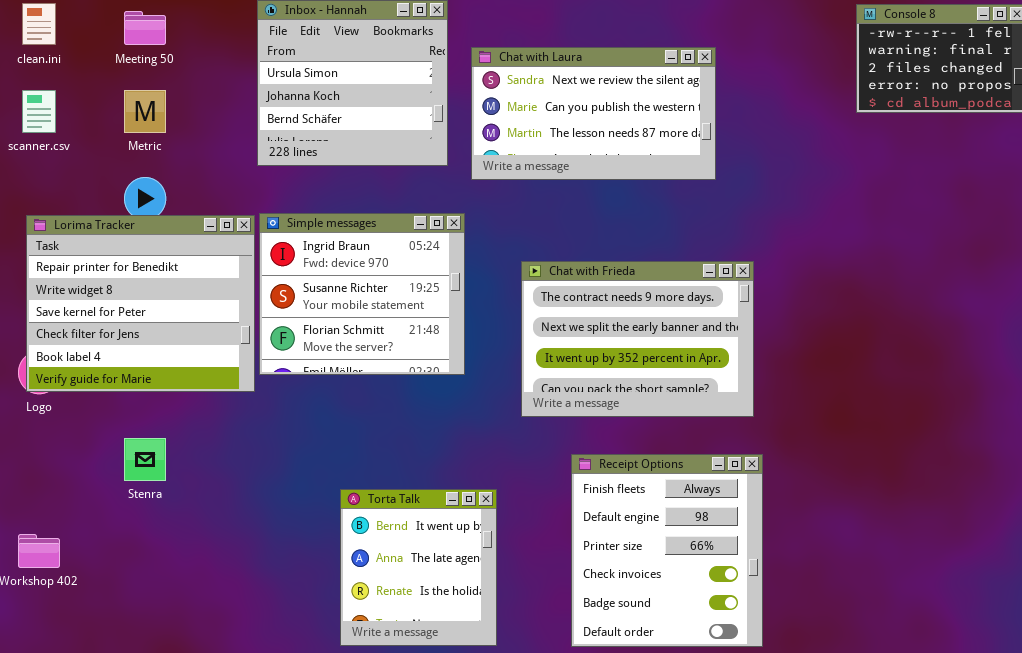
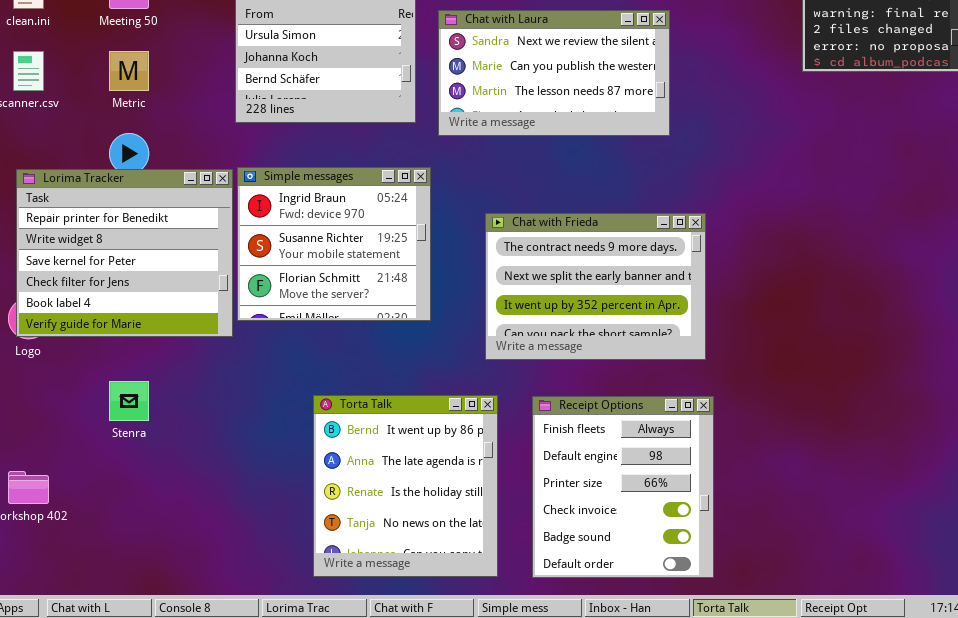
Torta Talk: [340,489,497,646] -> [313,395,498,577], resized

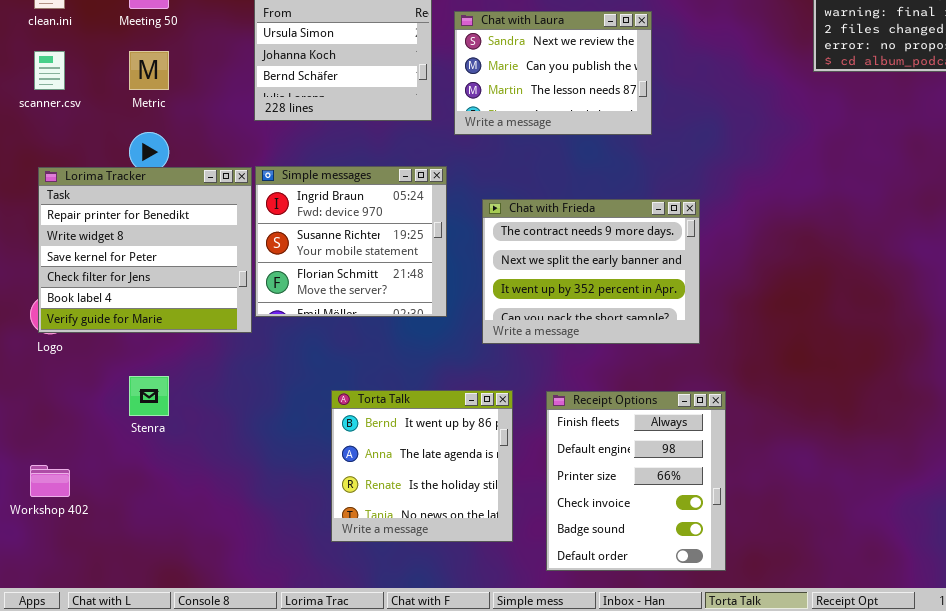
Chat with Laura: [438,10,670,136] -> [454,11,652,135], resized
Chat with Frieda: [485,213,706,360] -> [482,199,700,344], moved
Torta Talk: [313,395,498,577] -> [331,390,513,542], resized

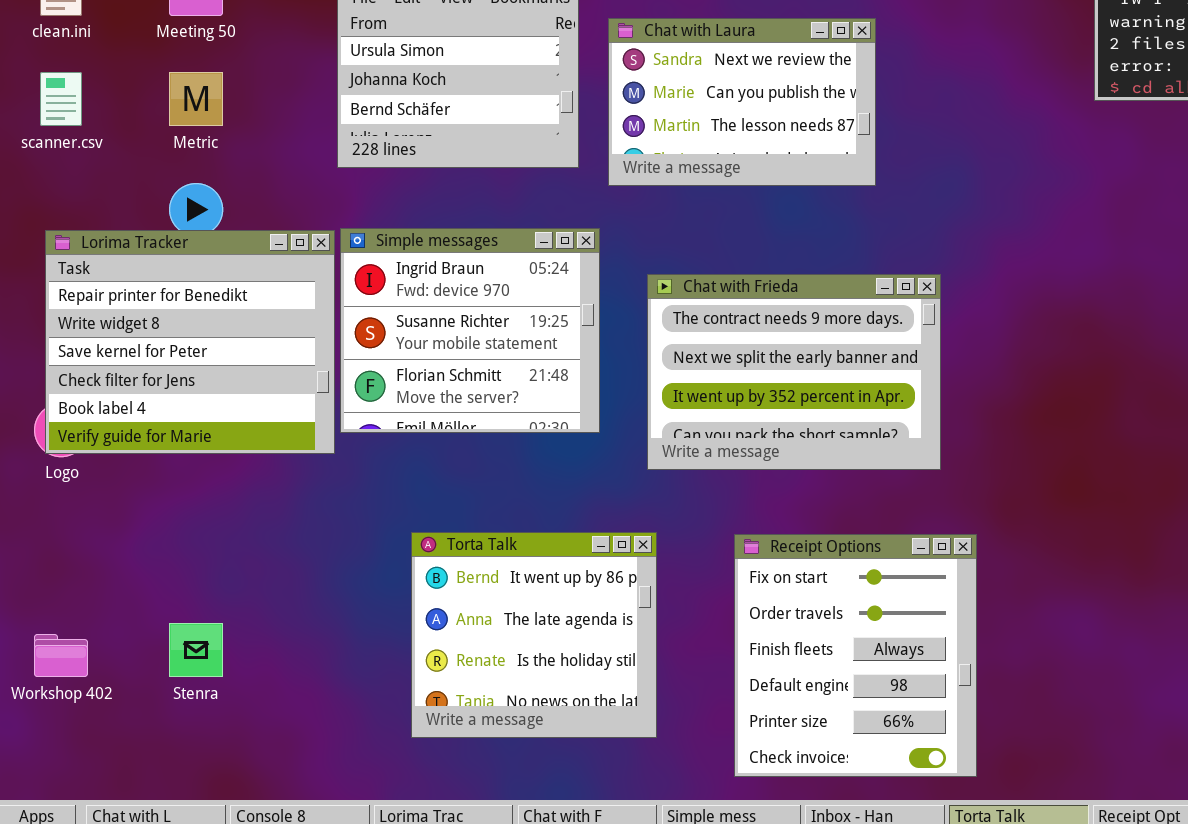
Stenra: [129,376,169,416] -> [169,623,223,677], moved
Torta Talk: [331,390,513,542] -> [411,532,657,738], moved
Receipt Options: [546,391,726,571] -> [734,534,977,777], scrolled up 2 rows

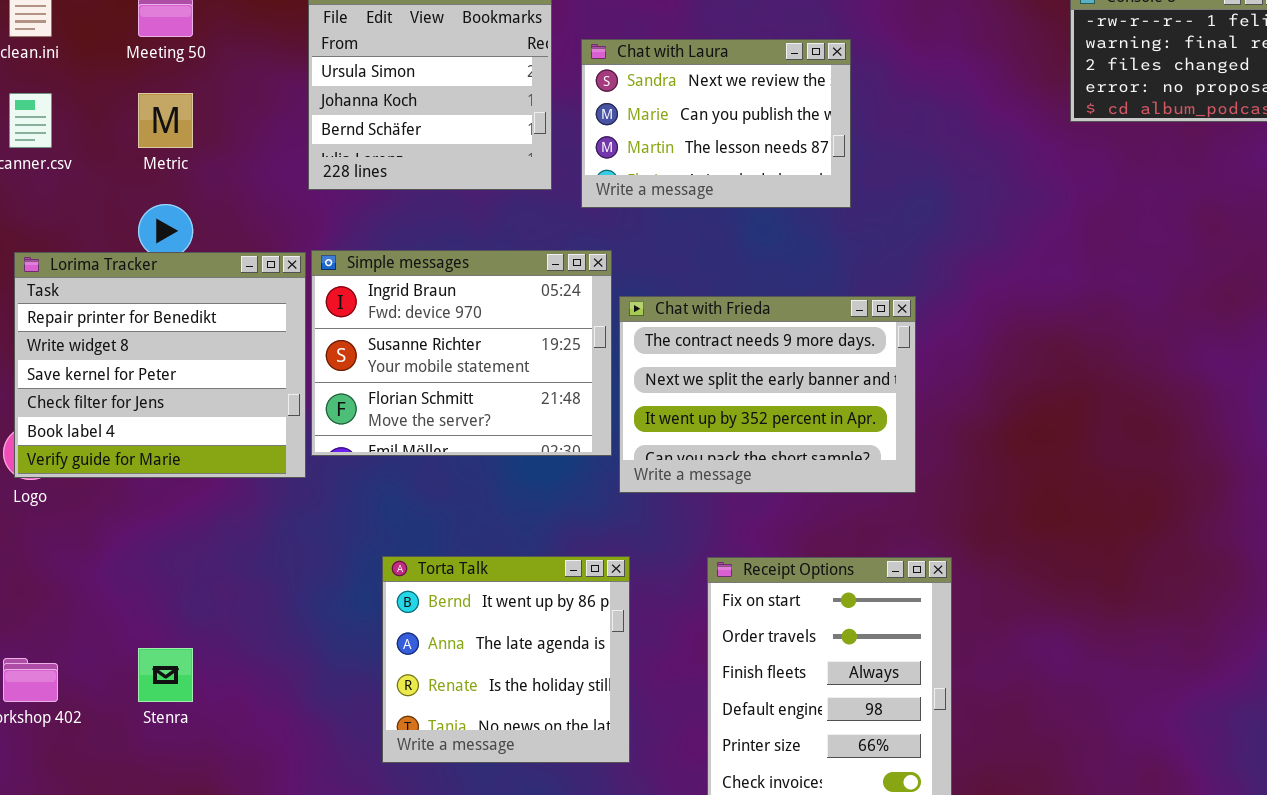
Simple messages: [340,228,600,433] -> [311,250,612,456], resized

